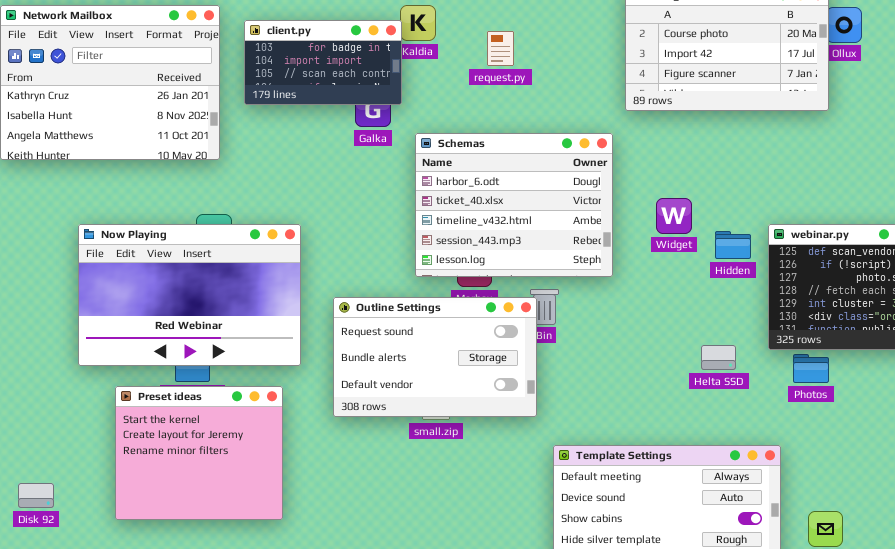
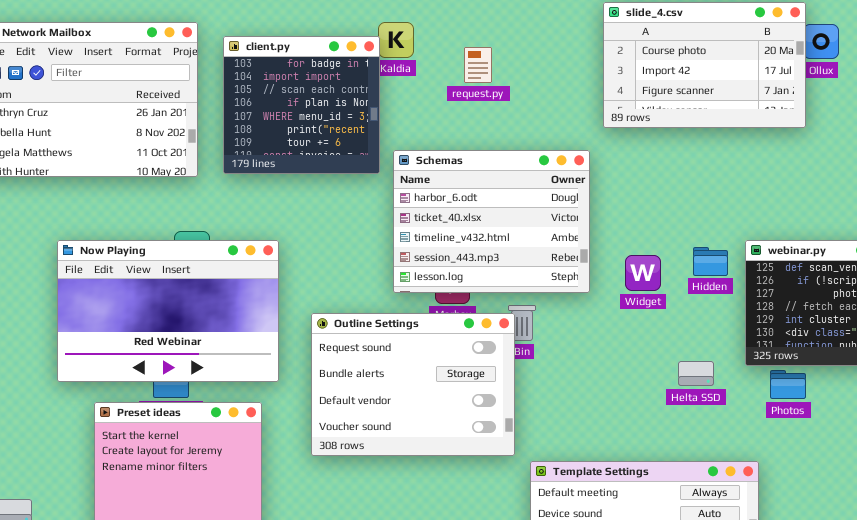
client.py: [244,20,402,105] -> [223,36,380,174], resized
Widget: [656,198,692,234] -> [625,255,661,291], moved
Outline Settings: [333,297,537,417] -> [311,313,515,456], resized

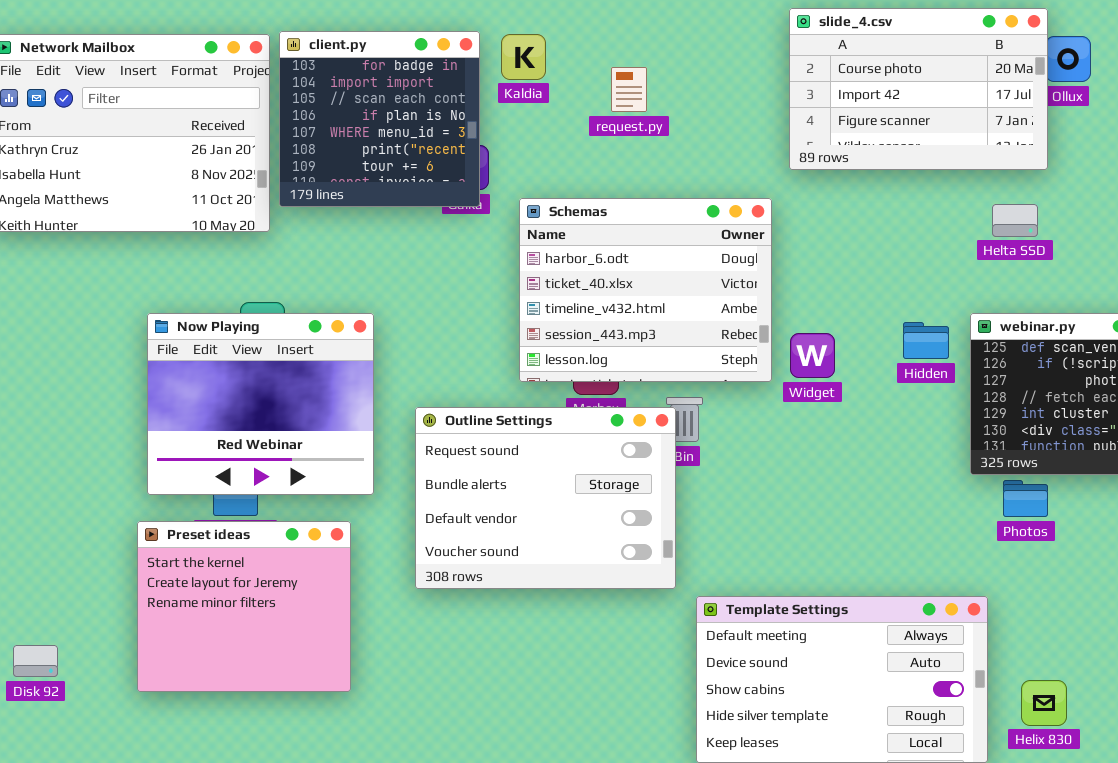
client.py: [223,36,380,174] -> [279,31,480,207], moved
Now Playing: [57,240,279,382] -> [147,313,374,495], resized
Widget: [625,255,661,291] -> [790,333,835,378], moved
Helta SSD: [678,361,714,386] -> [992,204,1038,237], moved

